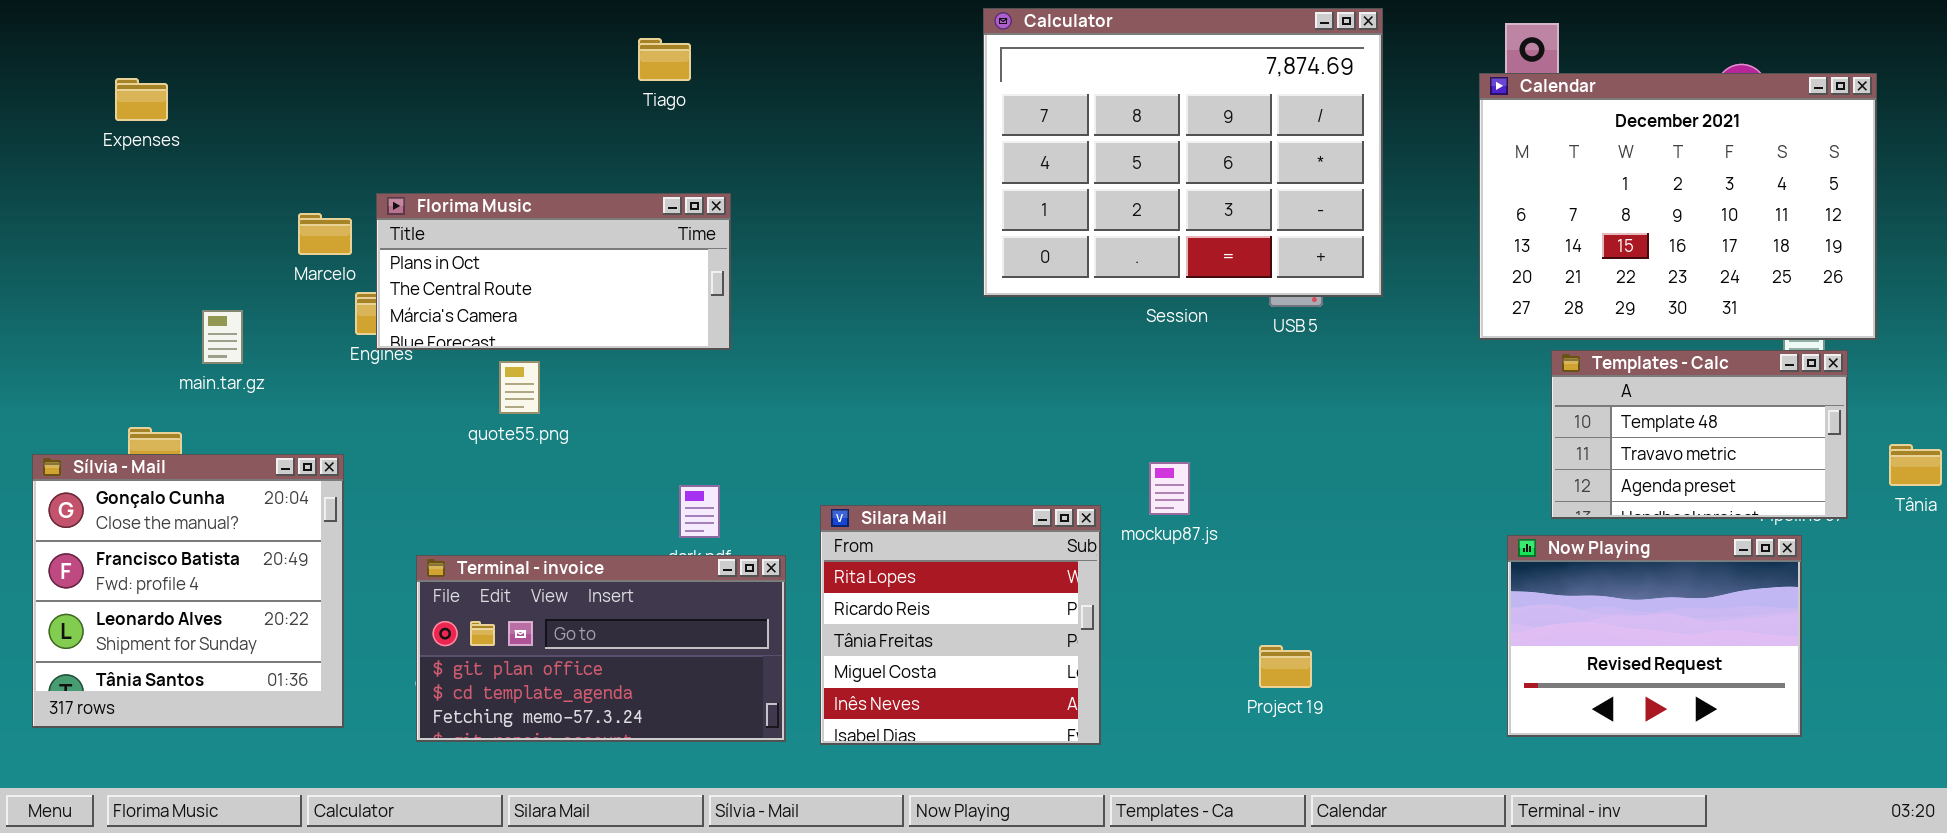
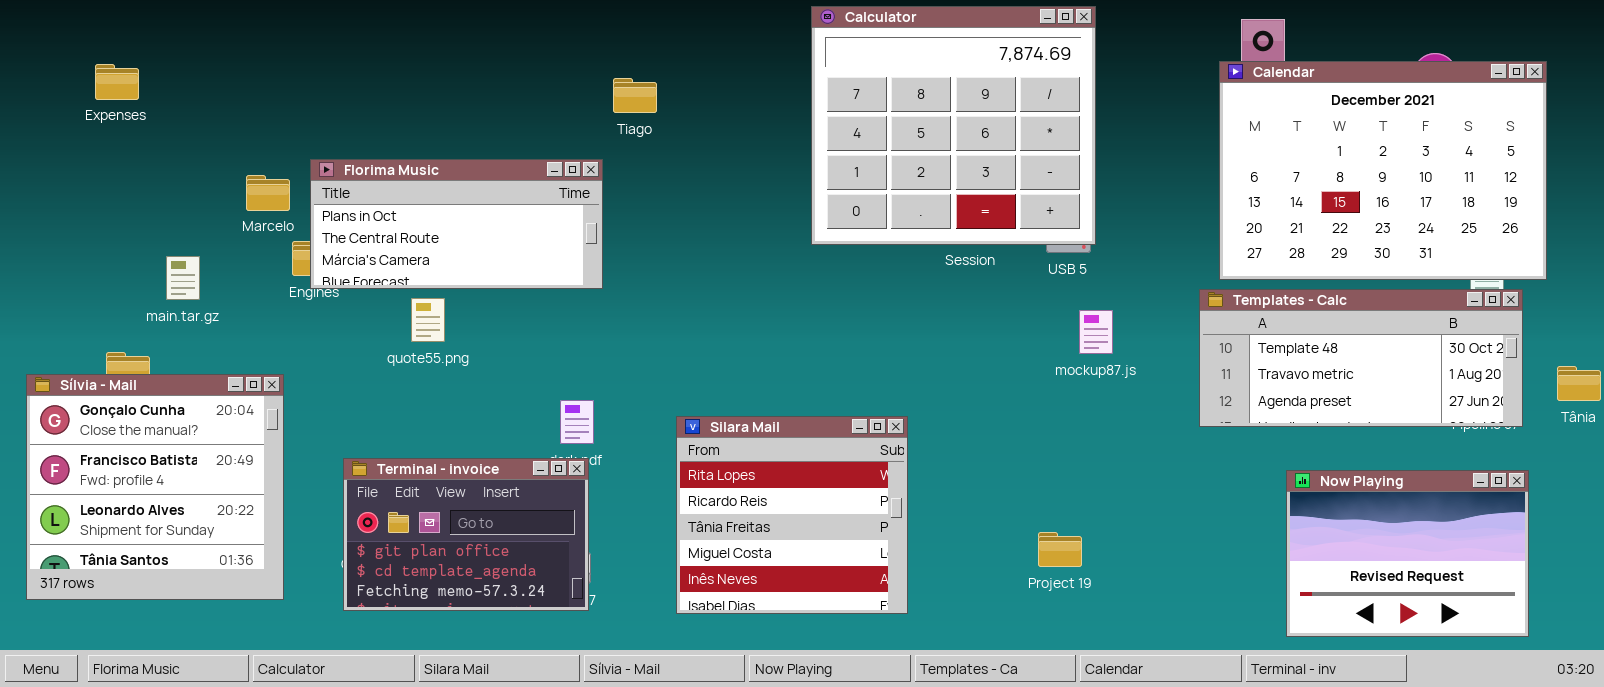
Calculator: [983,8,1383,297] -> [811,6,1096,245], resized
Tiago: [638,38,691,81] -> [613,78,657,113], moved
Templates - Calc: [1551,350,1848,519] -> [1199,289,1523,427], resized
mockup87.js: [1149,462,1190,515] -> [1079,310,1113,354], moved
Now Playing: [1507,535,1802,737] -> [1286,470,1529,637], moved
Terminal - invoice: [416,555,786,742] -> [343,458,589,611], resized

